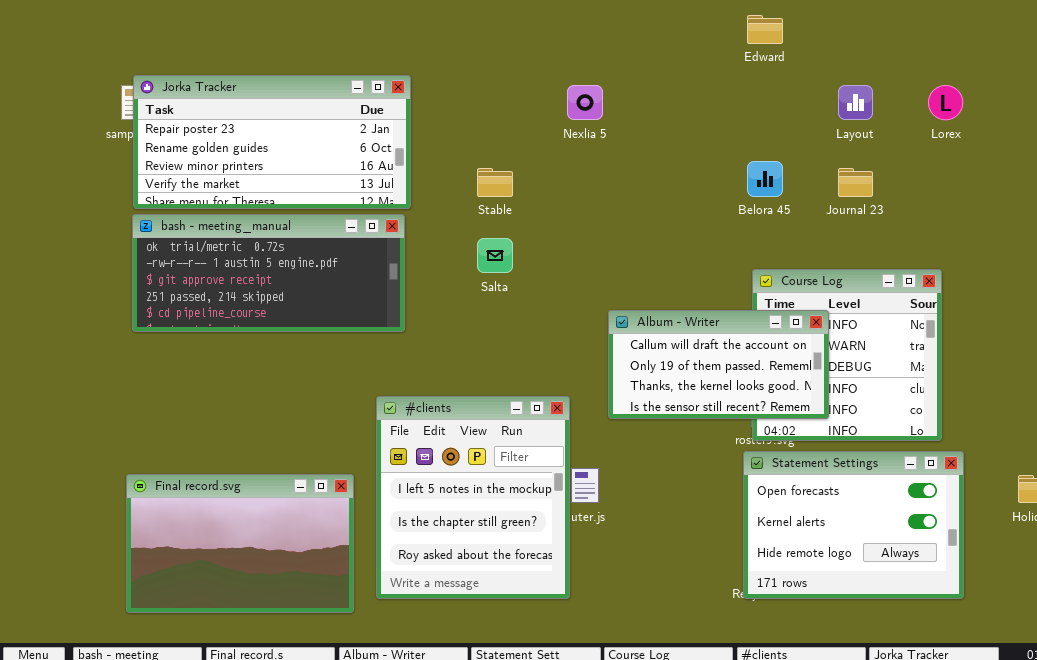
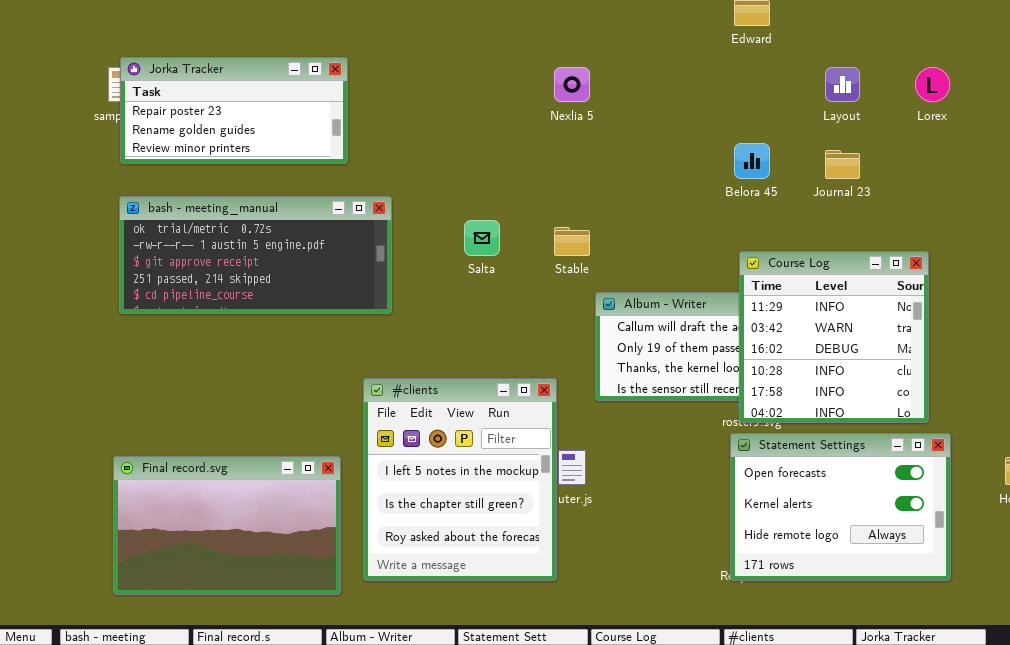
Jorka Tracker: [133,75,411,209] -> [120,57,348,164], resized
Stable: [477,168,513,197] -> [554,227,590,256], moved
Course Log: [752,269,942,441] -> [739,251,929,423], raised

